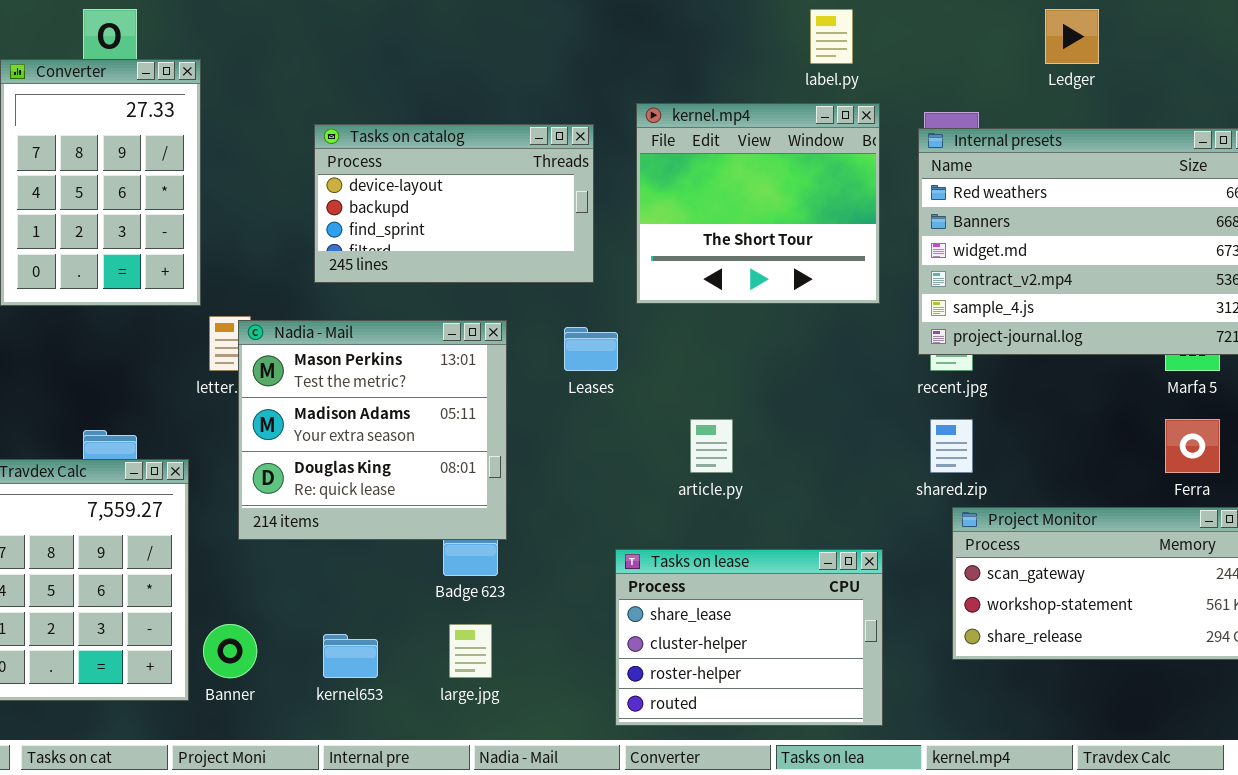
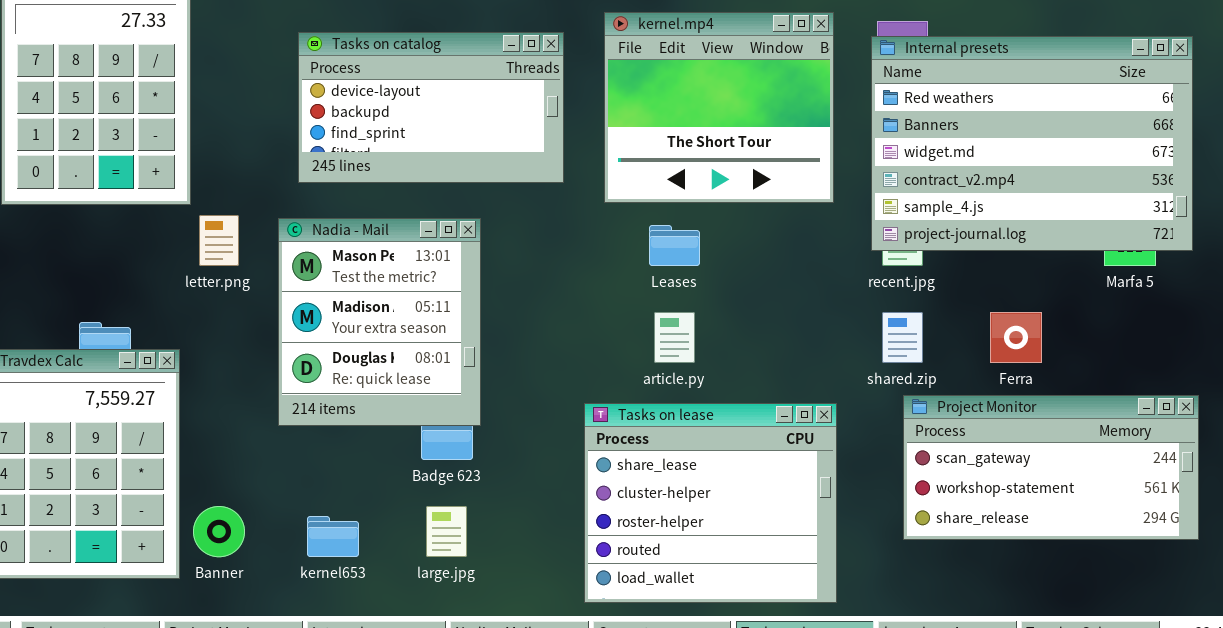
Nadia - Mail: [238,320,507,540] -> [278,218,481,426], resized
Leases: [564,327,618,371] -> [649,225,700,266], moved
Ferra: [1165,419,1220,473] -> [990,312,1042,363], moved
Tasks on lease: [615,549,883,726] -> [584,403,837,603], resized

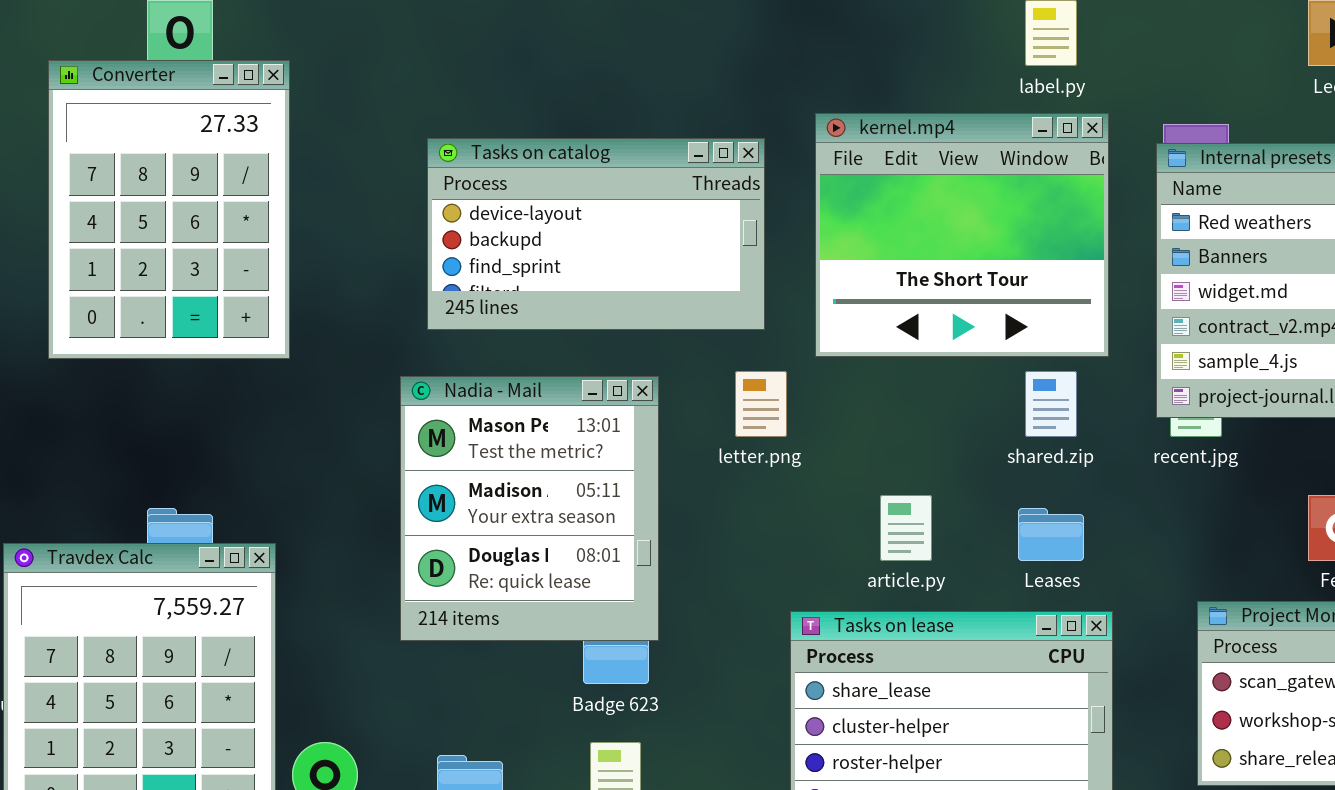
letter.png: [199,215,239,266] -> [735,371,787,437], moved
Leases: [649,225,700,266] -> [1018,508,1084,561], moved
shared.zip: [882,312,923,363] -> [1025,371,1077,437], moved

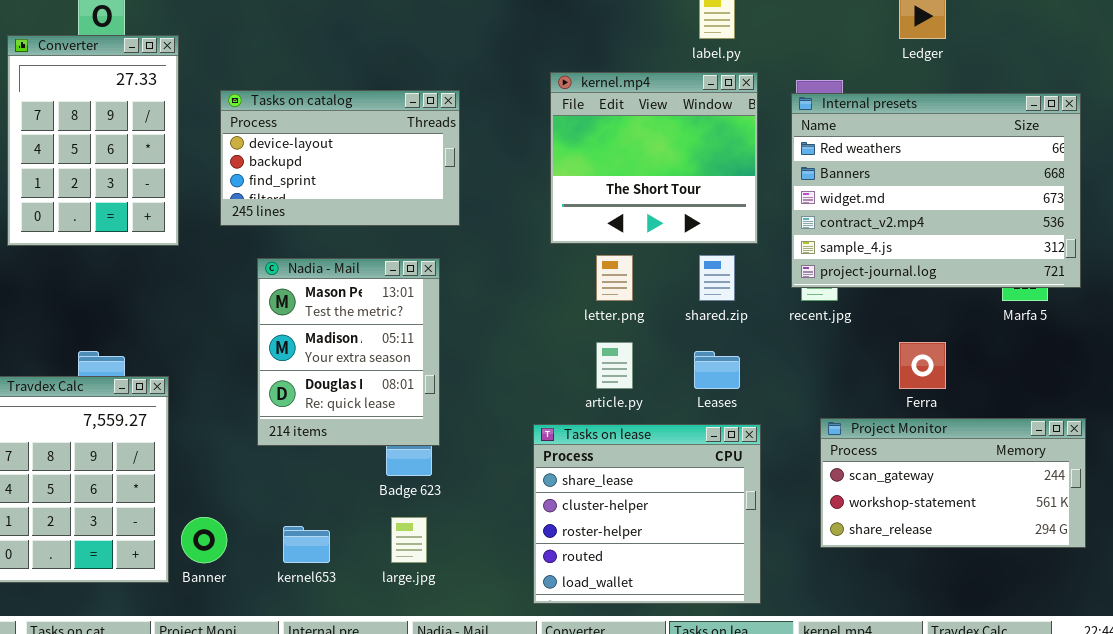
Tasks on catalog: [427,138,765,330] -> [220,90,460,226], moved
letter.png: [735,371,787,437] -> [596,255,633,301], moved

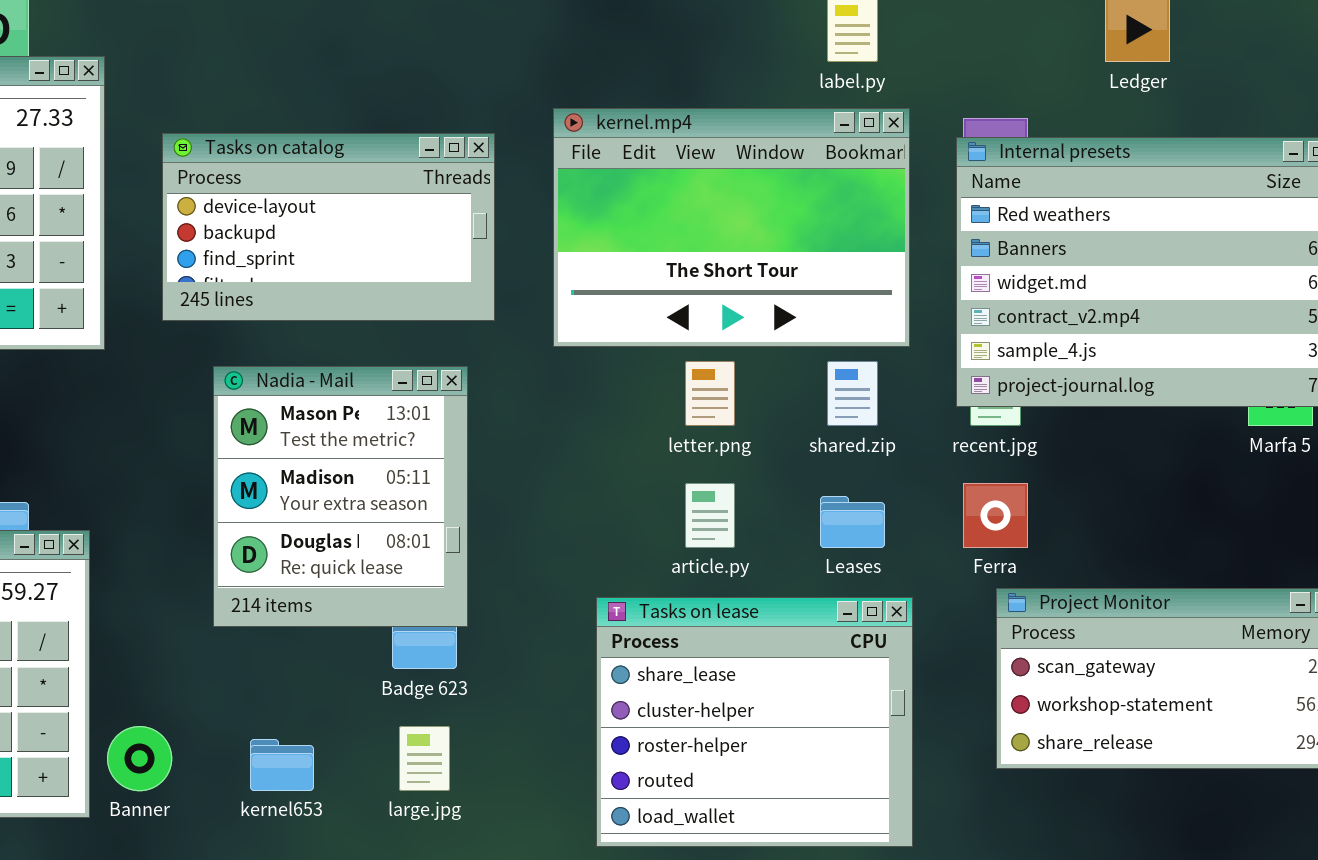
kernel.mp4: [550,72,758,244] -> [553,108,910,347], resized
Ferra: [899,342,946,389] -> [963,483,1028,548], moved

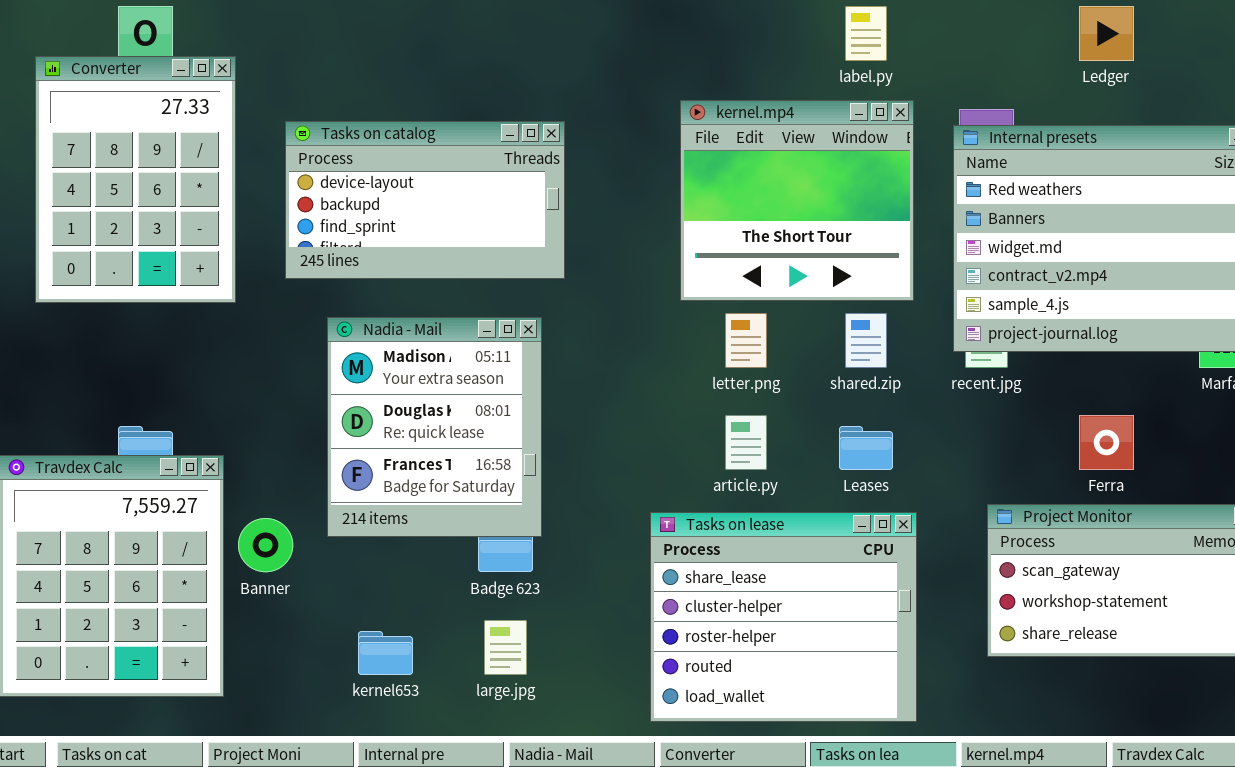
kernel.mp4: [553,108,910,347] -> [680,100,914,301], resized
Nadia - Mail: [213,366,468,627] -> [327,317,542,537], scrolled down 1 row
Ferra: [963,483,1028,548] -> [1079,415,1134,470], moved
Banner: [107,726,172,791] -> [238,518,293,572], moved

